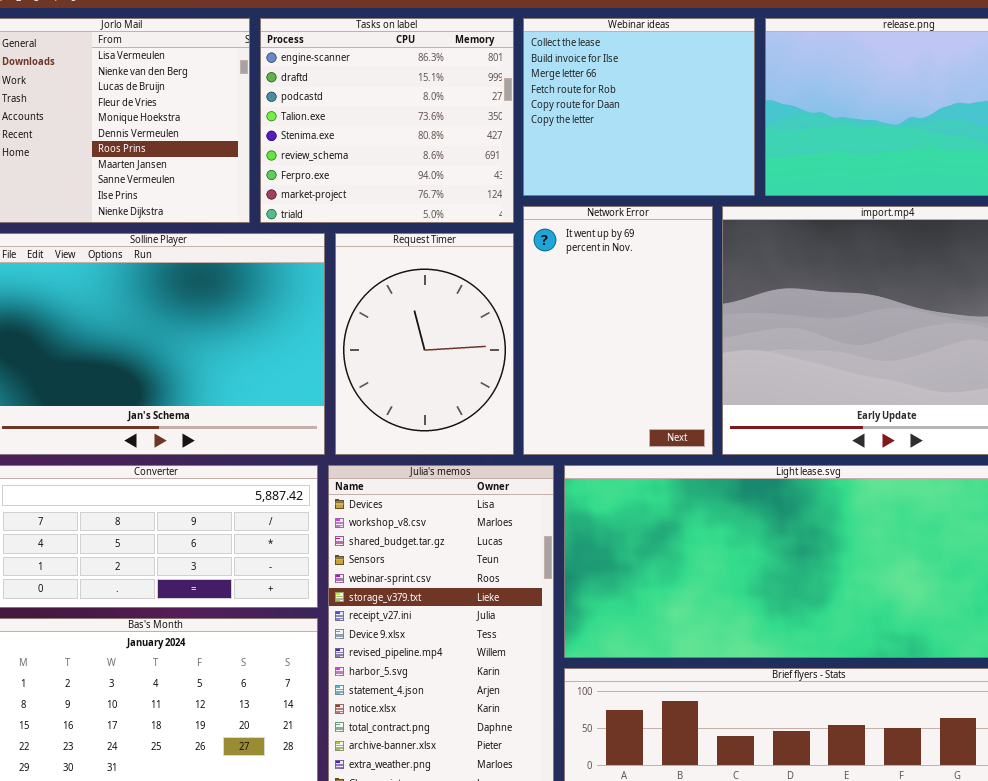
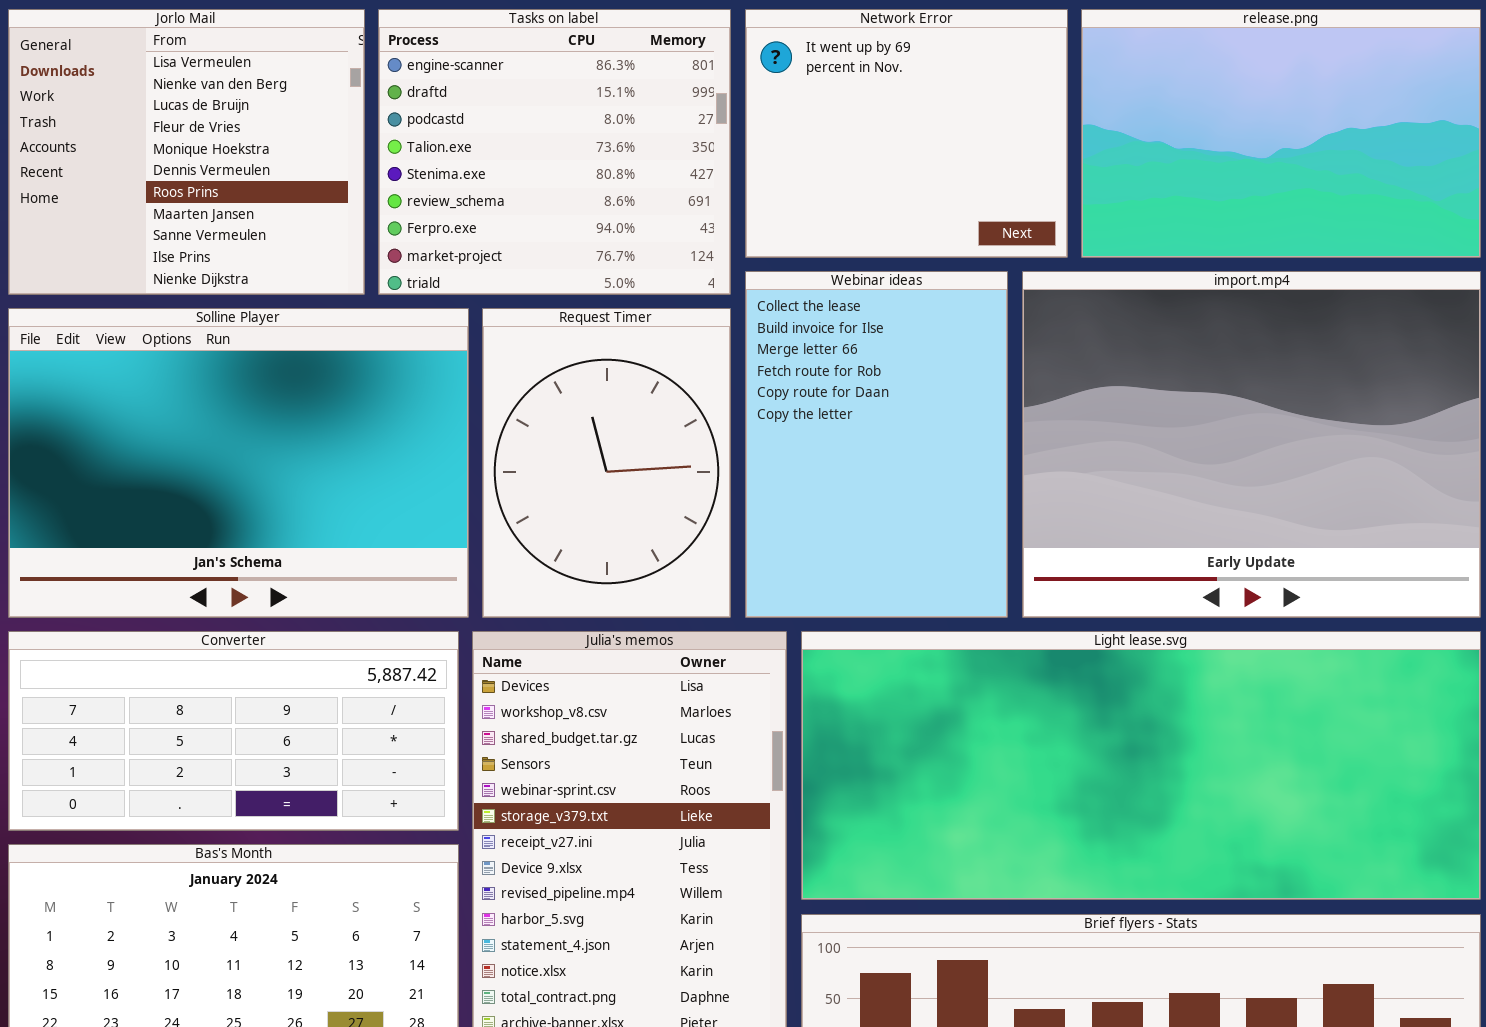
Webinar ideas: [523,18,755,196] -> [745,271,1008,618], moved, resized
Network Error: [523,206,713,455] -> [745,9,1068,258], moved, resized

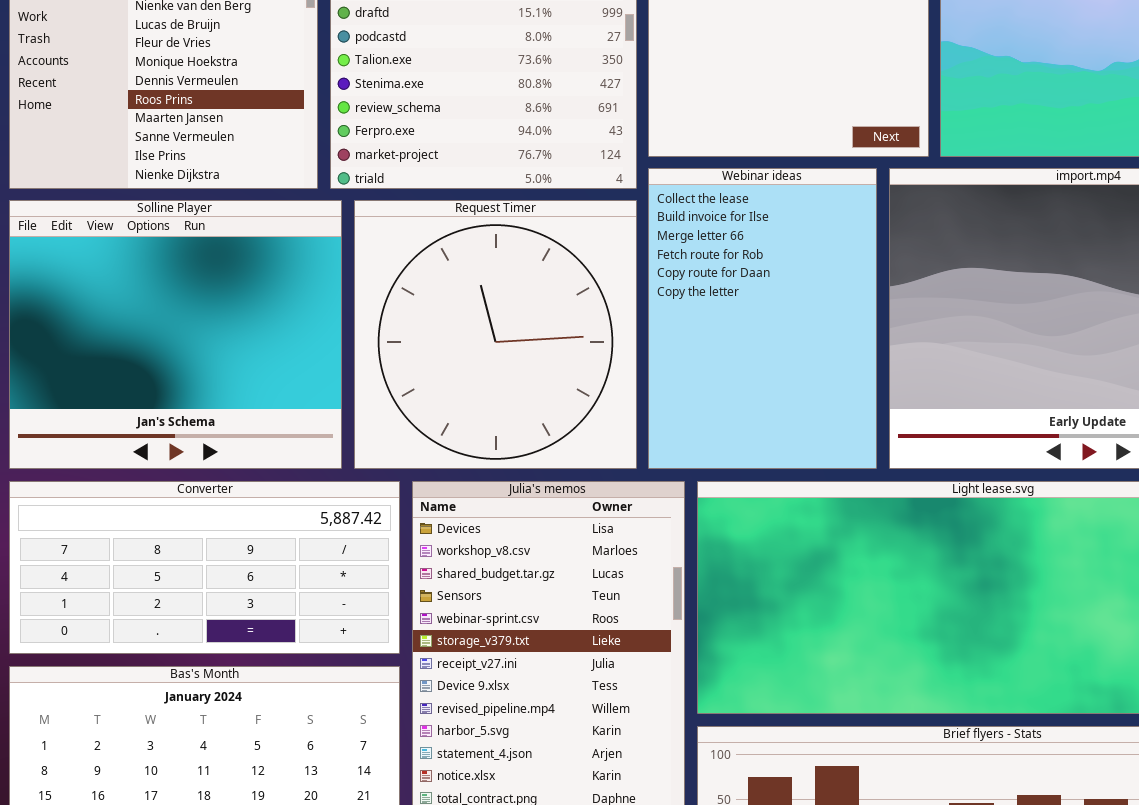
Solline Player: [8,308,469,618] -> [9,200,342,469], resized
Request Timer: [482,308,731,618] -> [354,200,637,469], resized

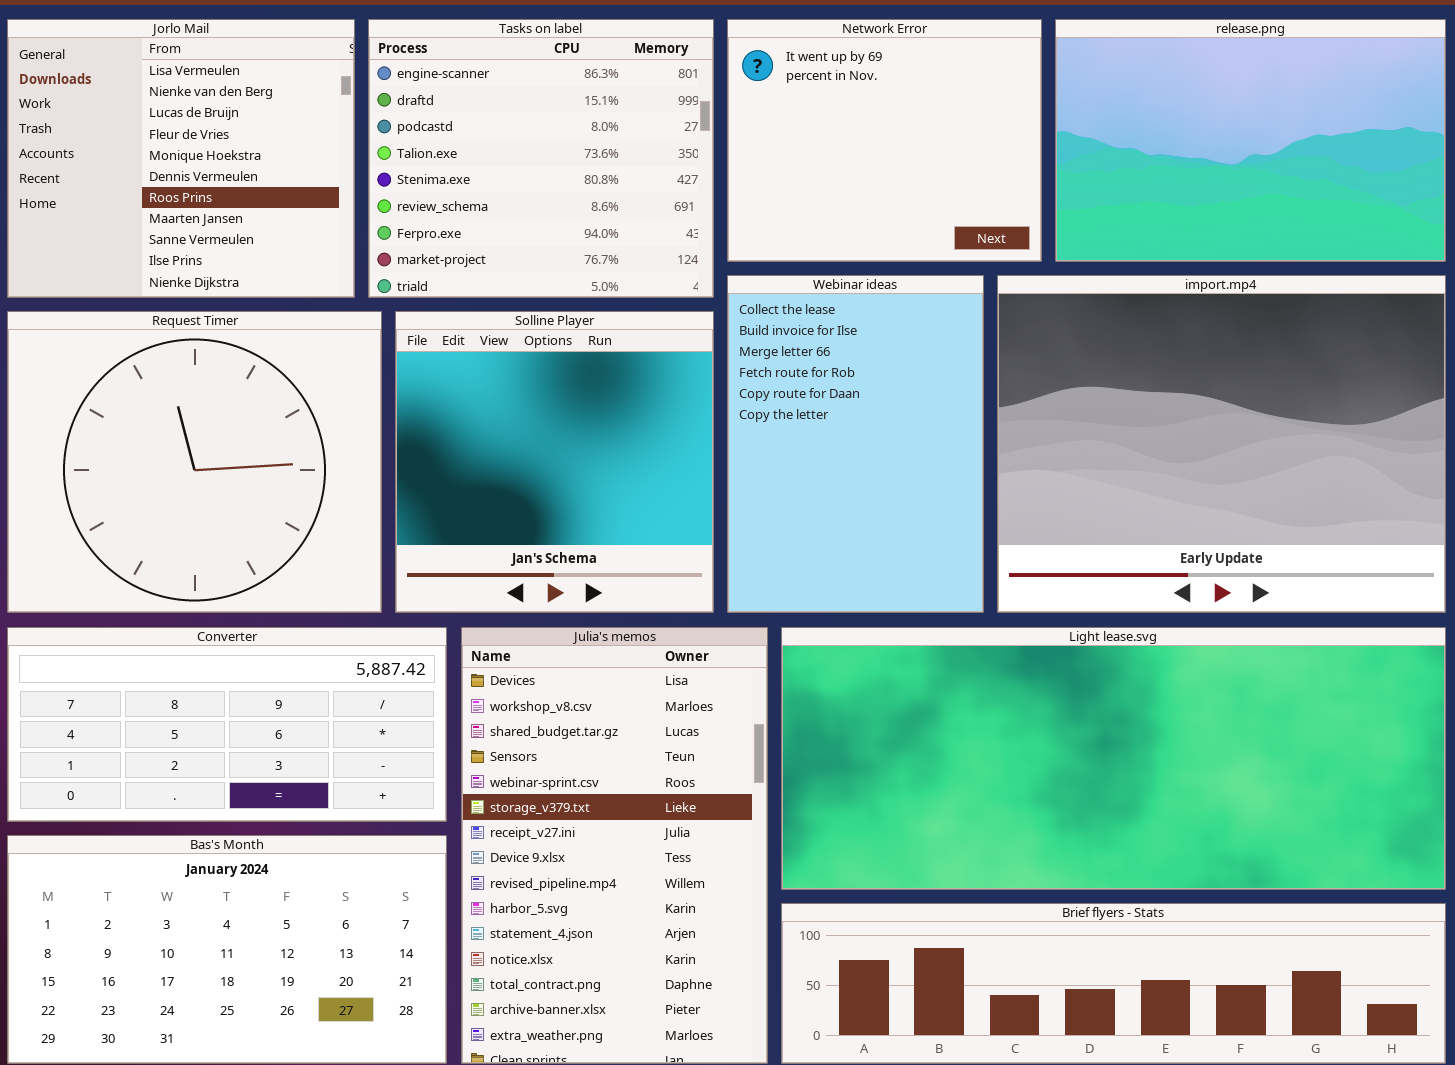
Solline Player: [9,200,342,469] -> [395,311,714,613], moved, resized
Request Timer: [354,200,637,469] -> [7,311,382,613], moved, resized

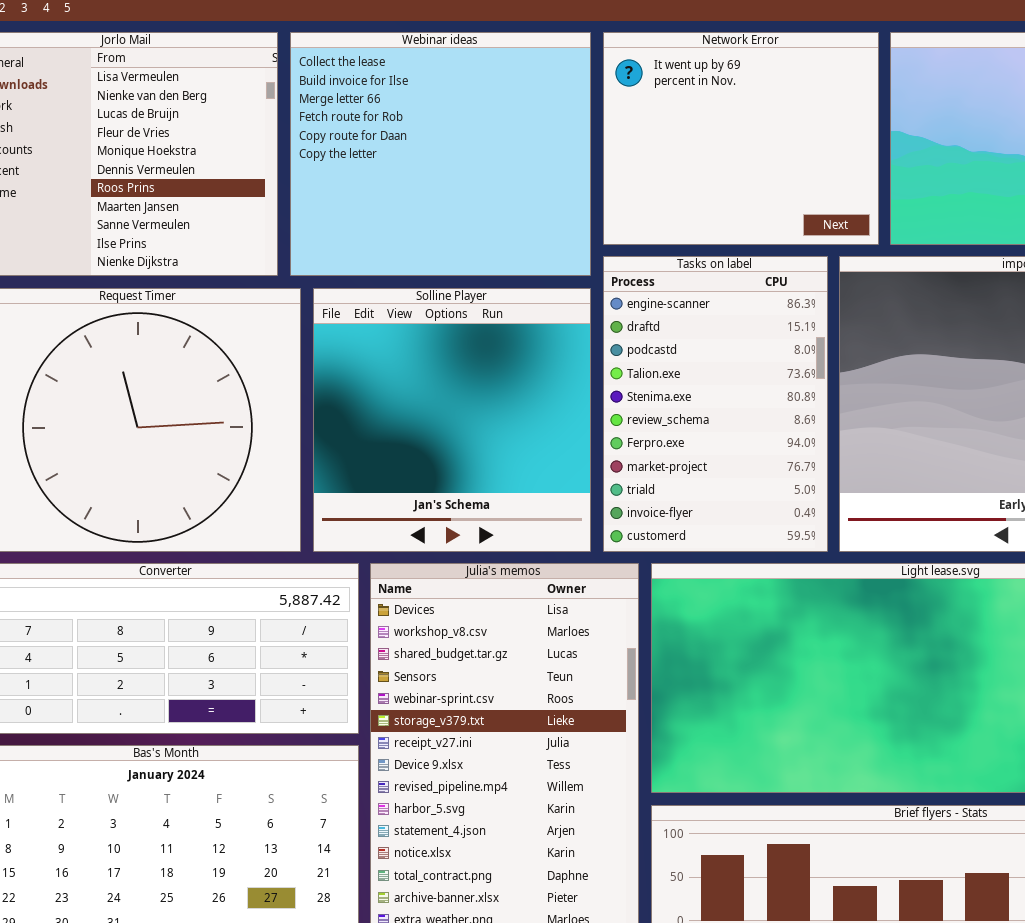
Tasks on label: [368,19,714,298] -> [603,256,828,552], moved, resized
Webinar ideas: [727,275,984,613] -> [290,32,591,276], moved, resized

